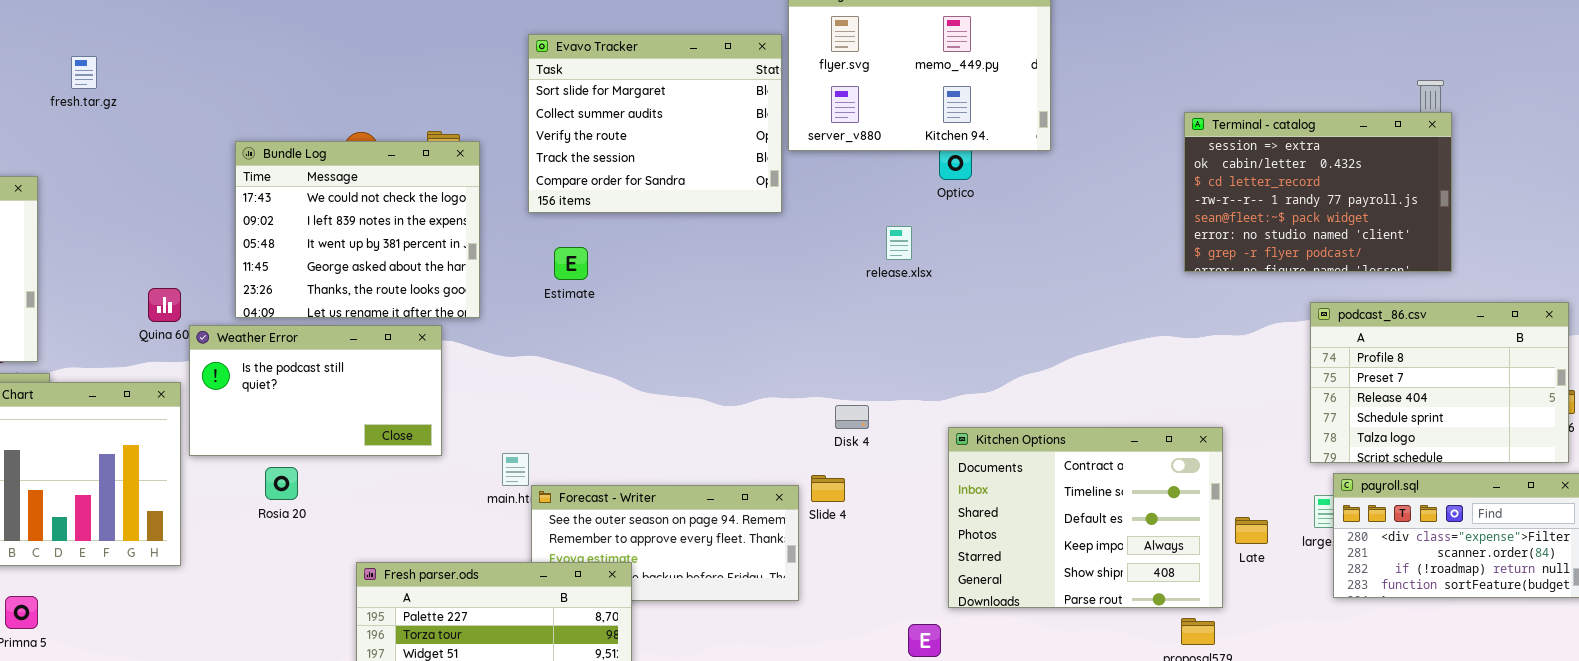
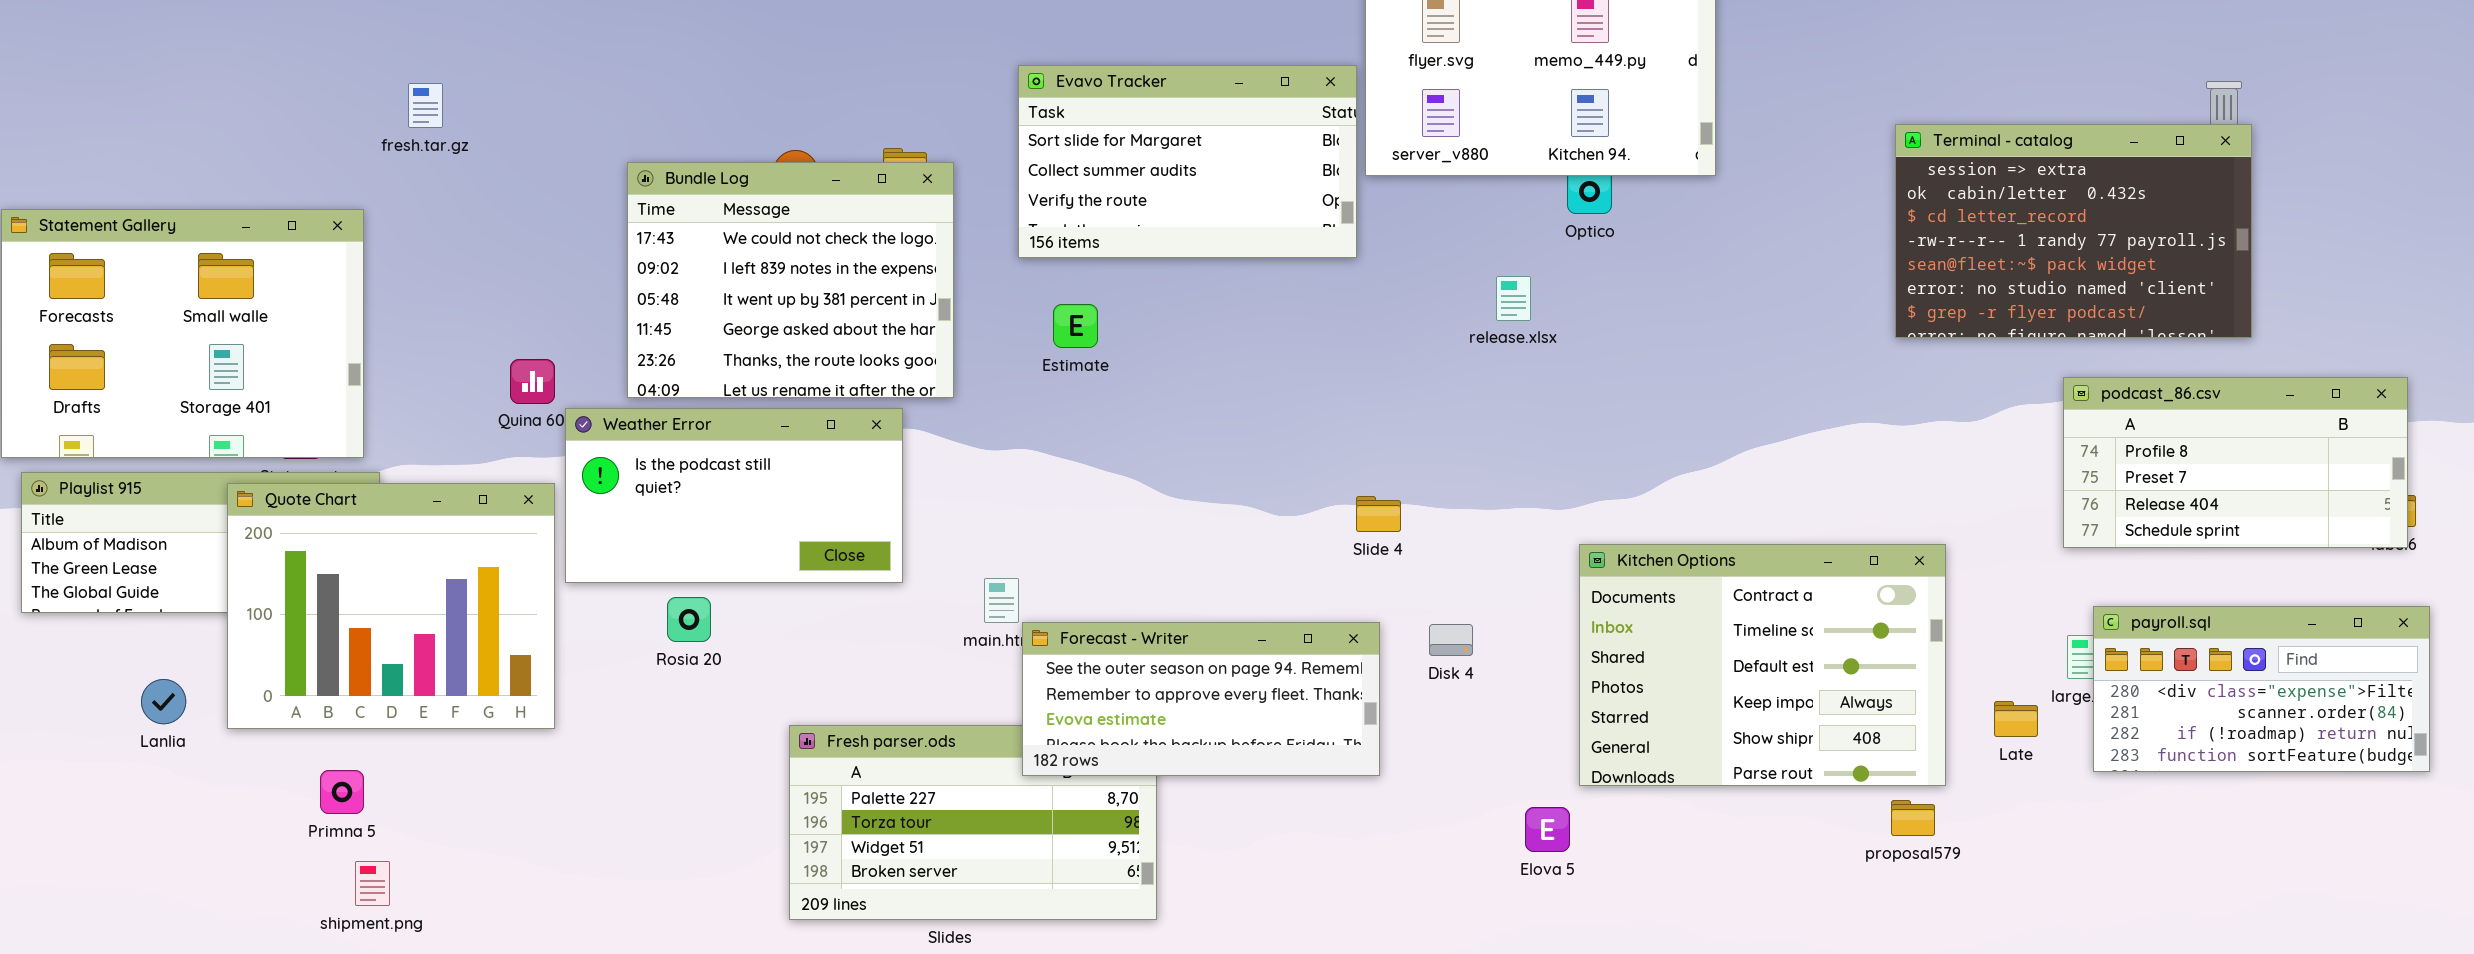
Evavo Tracker: [528,34,782,213] -> [1018,65,1357,258], resized
fresh.tar.gz: [71,56,97,89] -> [408,83,443,128], moved
podcast_86.csv: [1310,302,1569,463] -> [2063,377,2408,548], resized
Disk 4: [835,405,869,429] -> [1429,624,1473,656], moved
Slide 4: [811,475,845,502] -> [1356,496,1401,532], moved
Forecast - Writer: [531,485,799,601] -> [1022,622,1380,776], raised
Late: [1235,517,1268,544] -> [1994,701,2038,737], moved

